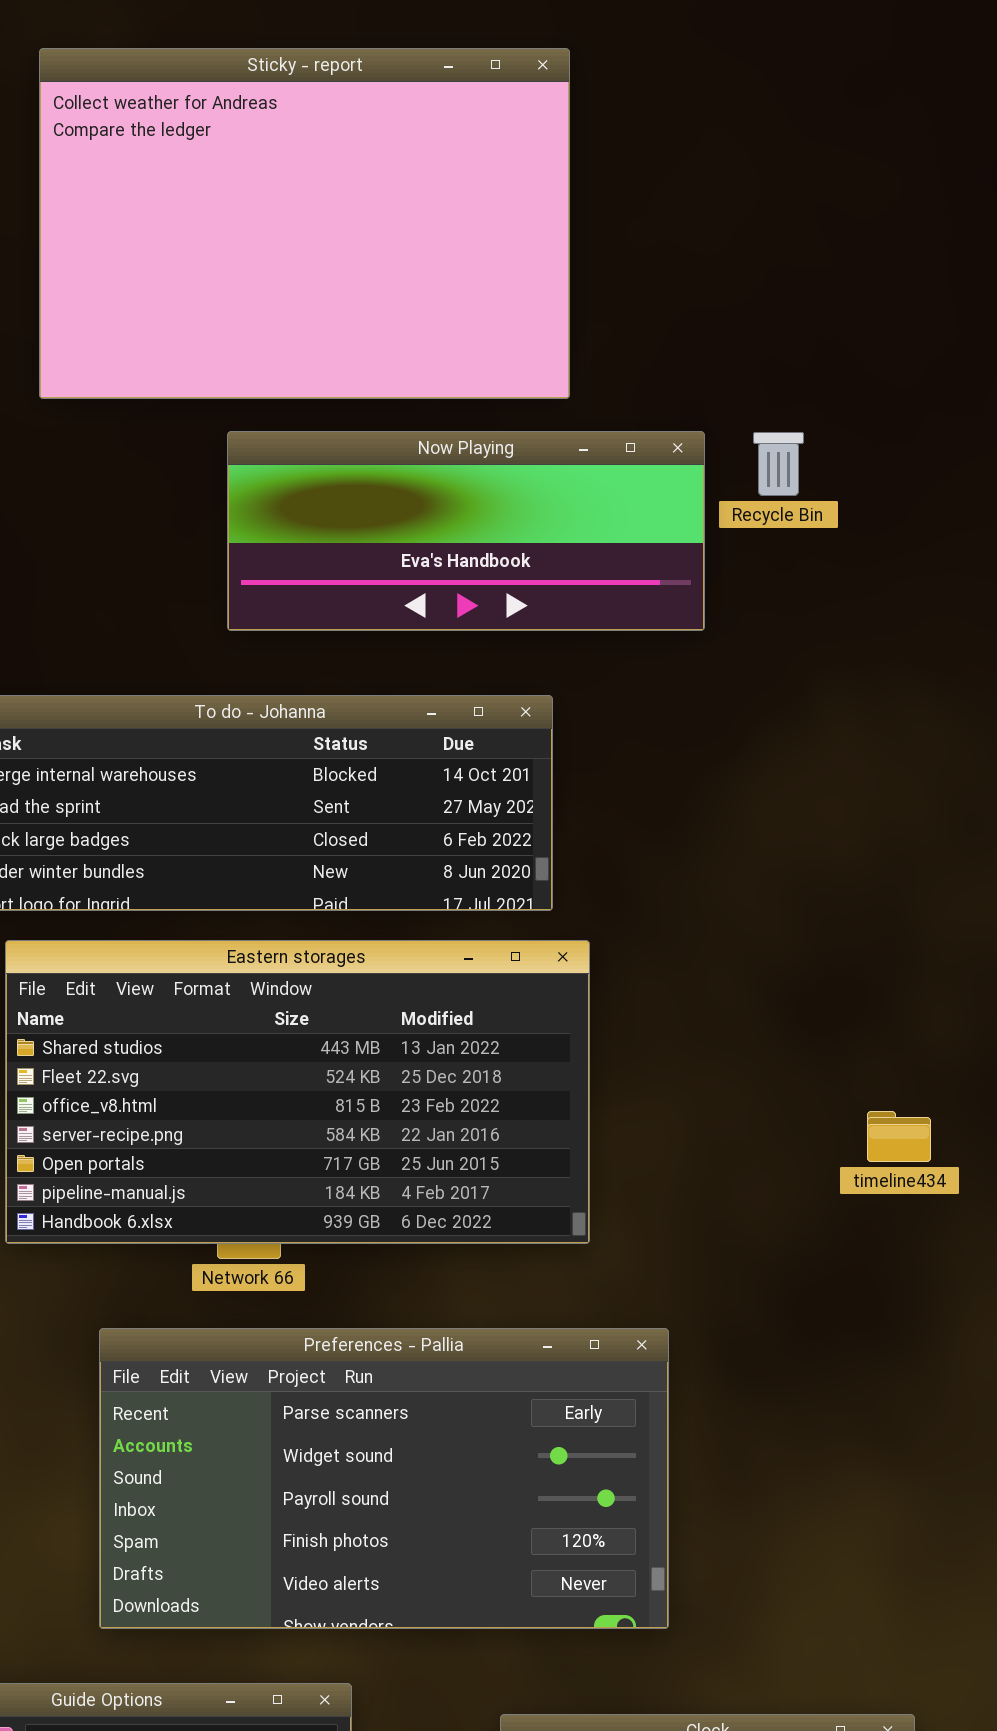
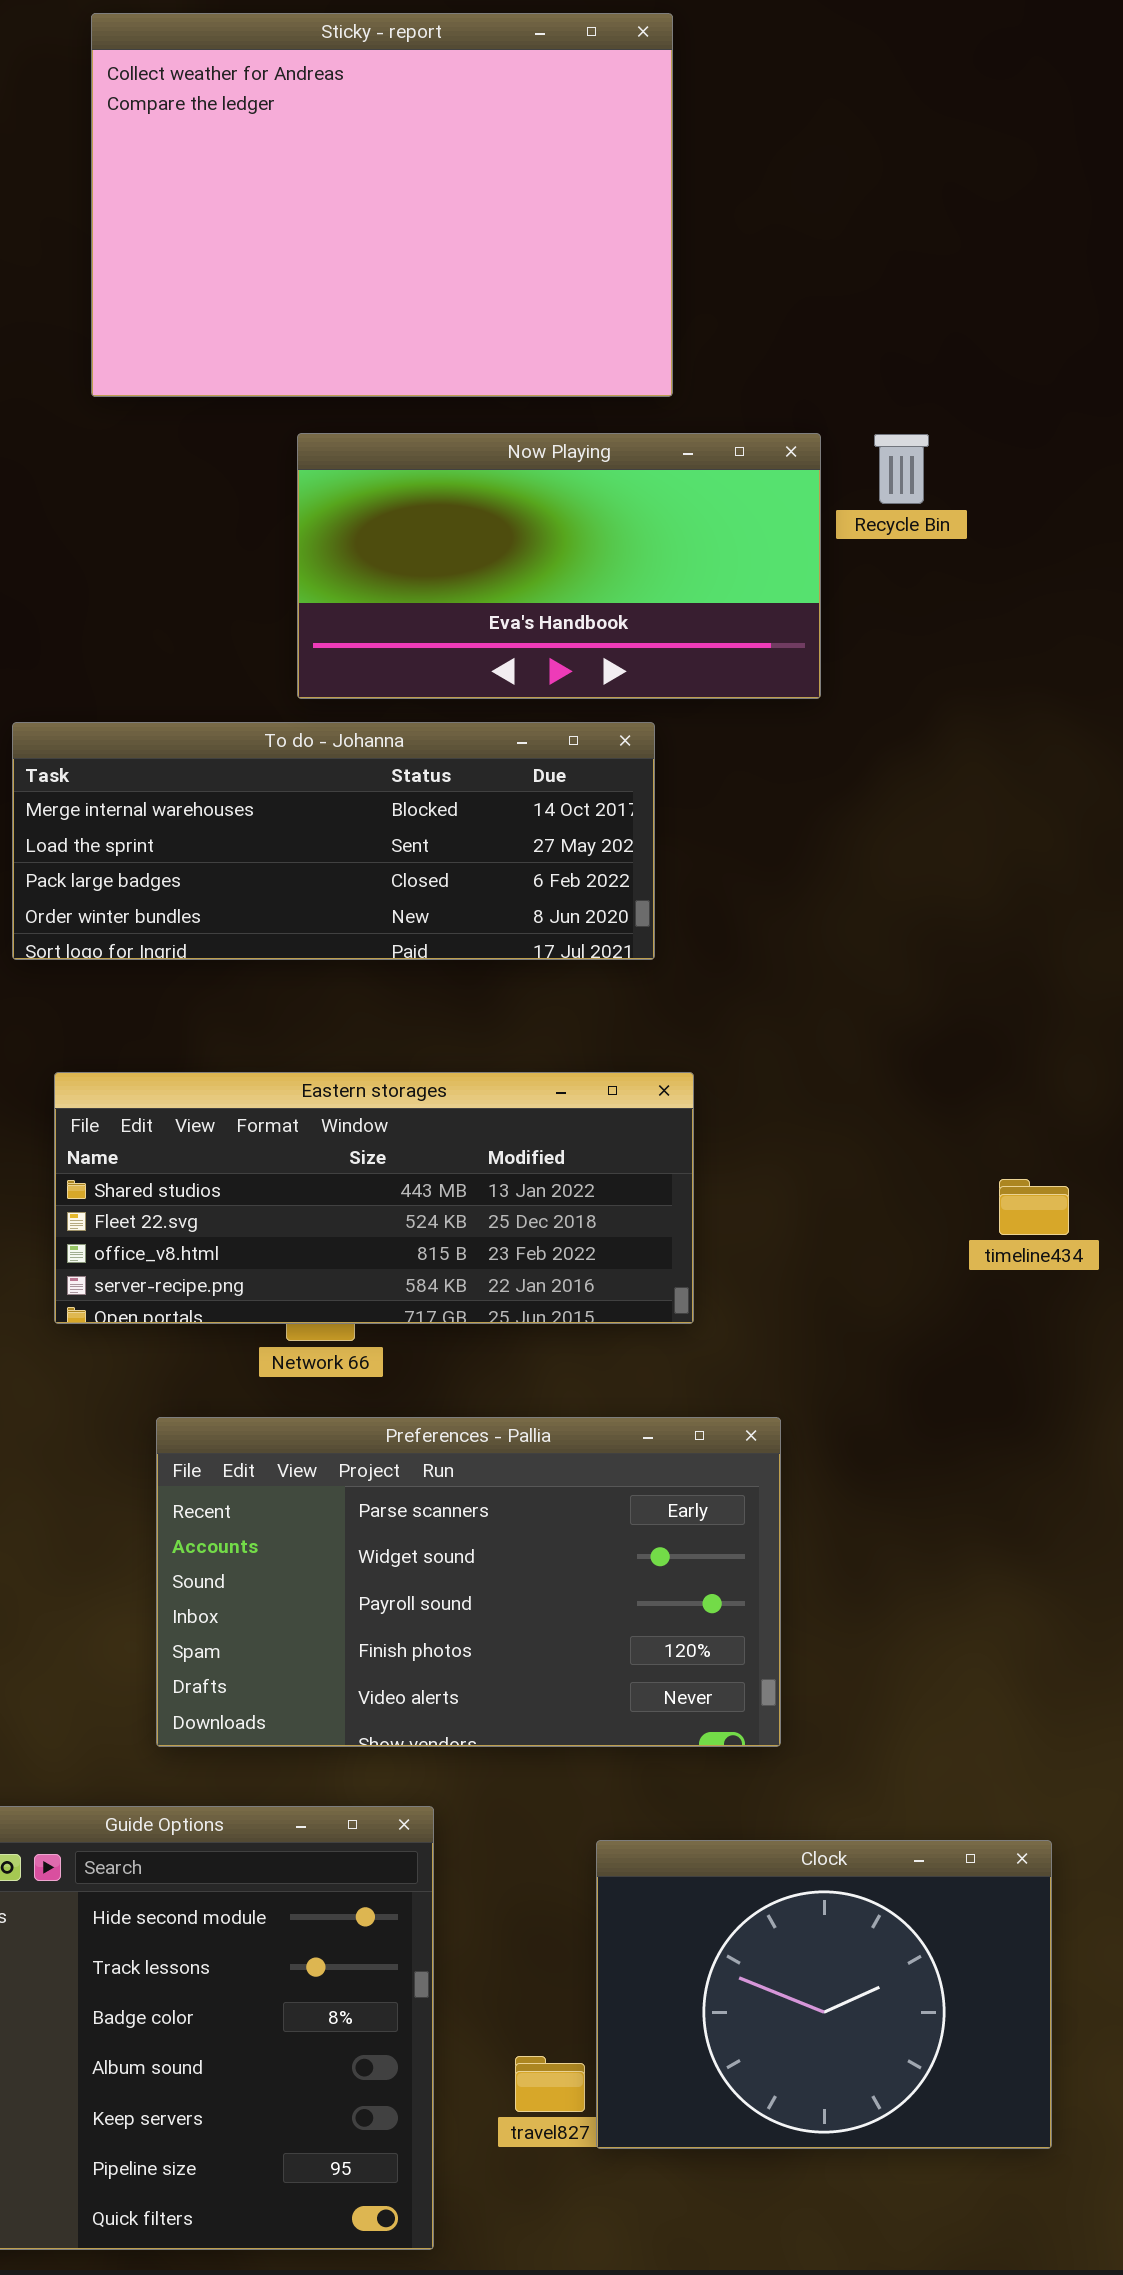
Now Playing: [227,431,705,631] -> [297,433,821,699], resized
Eastern storages: [5,940,590,1244] -> [54,1072,694,1324], resized

